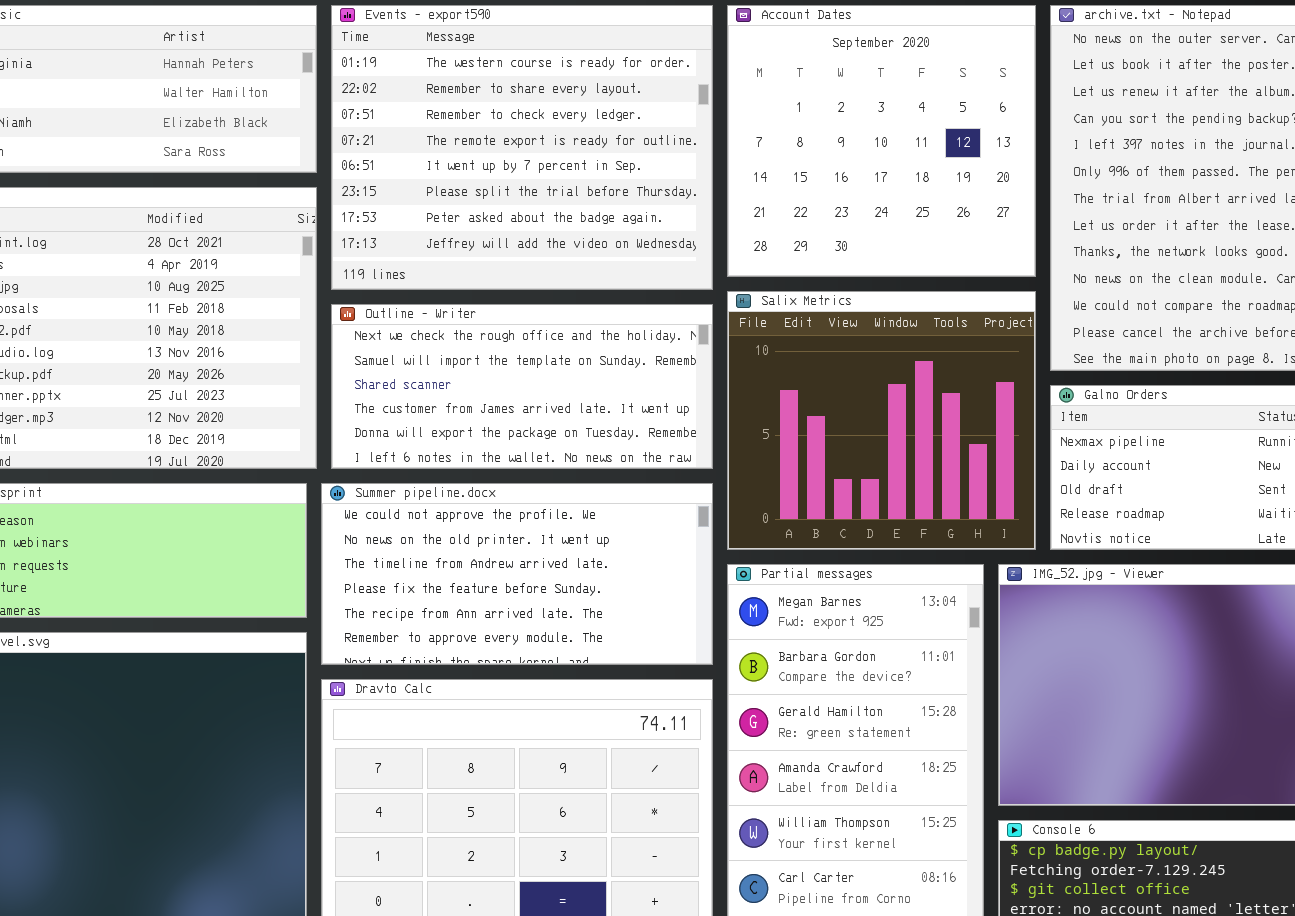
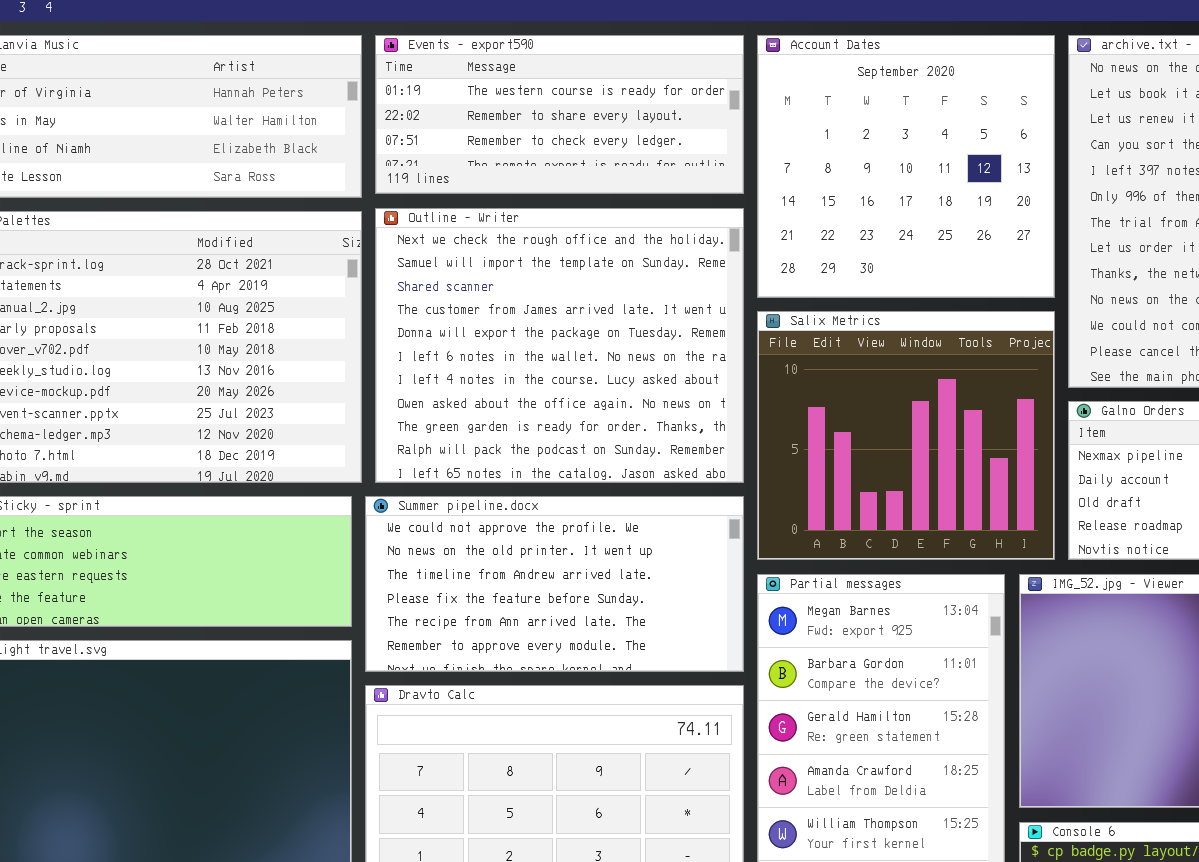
Events - export590: [331,5,713,290] -> [375,35,744,194], resized
Outline - Writer: [331,304,713,469] -> [375,208,744,483], resized

